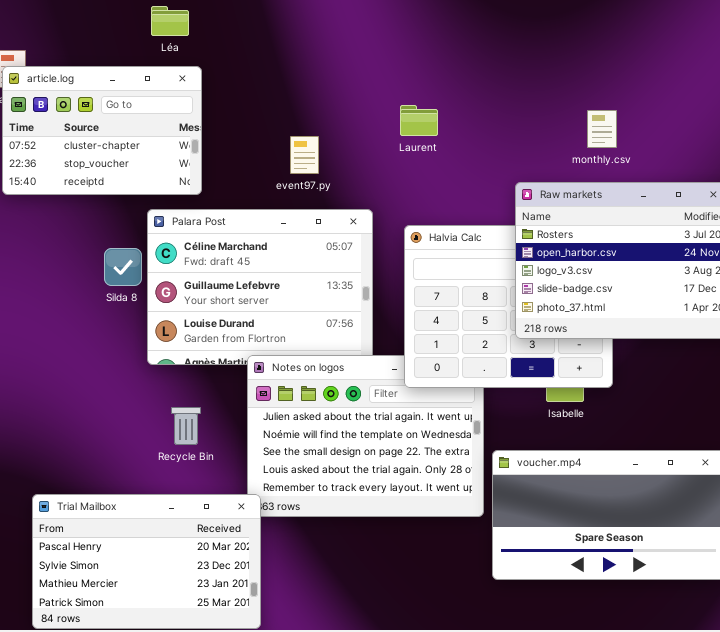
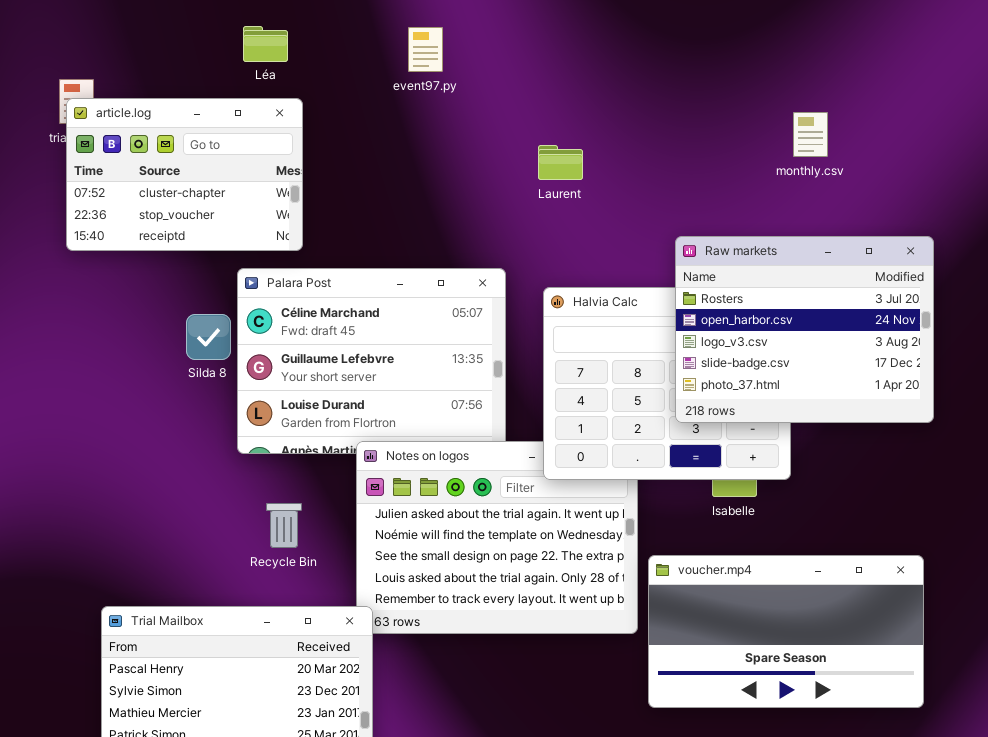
monthly.csv: [587,110,617,148] -> [793,112,828,157], moved
event97.py: [290,136,319,174] -> [408,27,443,72], moved

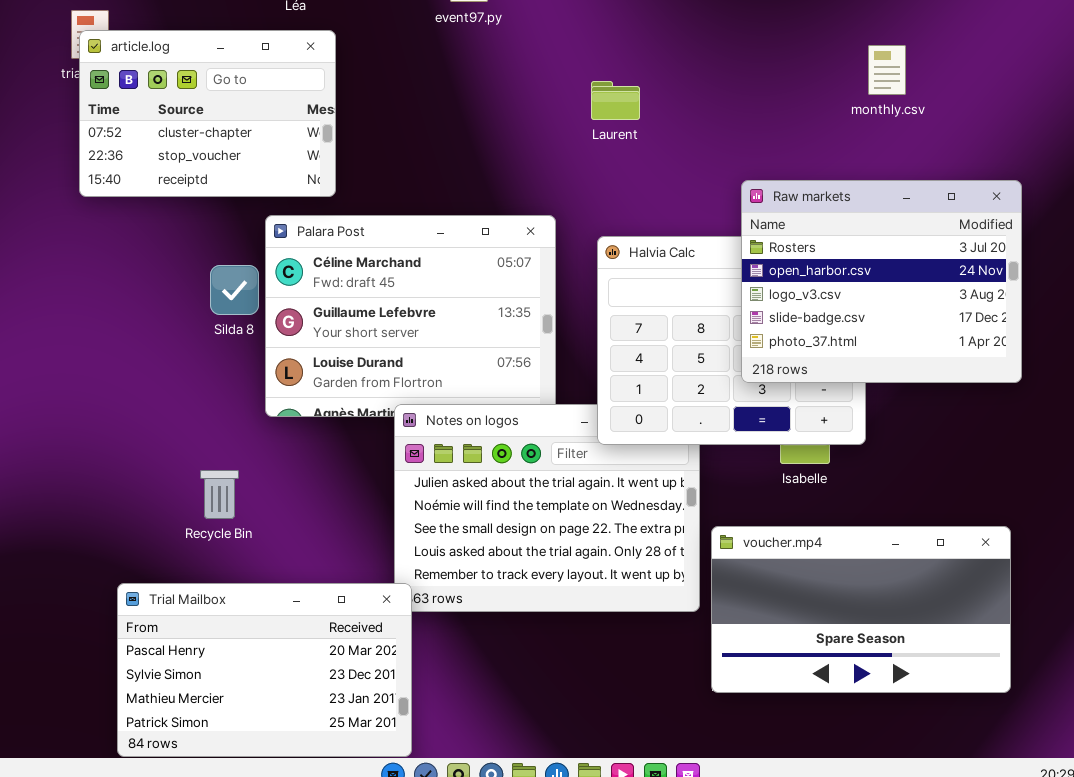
Recycle Bin: [266,503,302,548] -> [200,470,239,519], moved

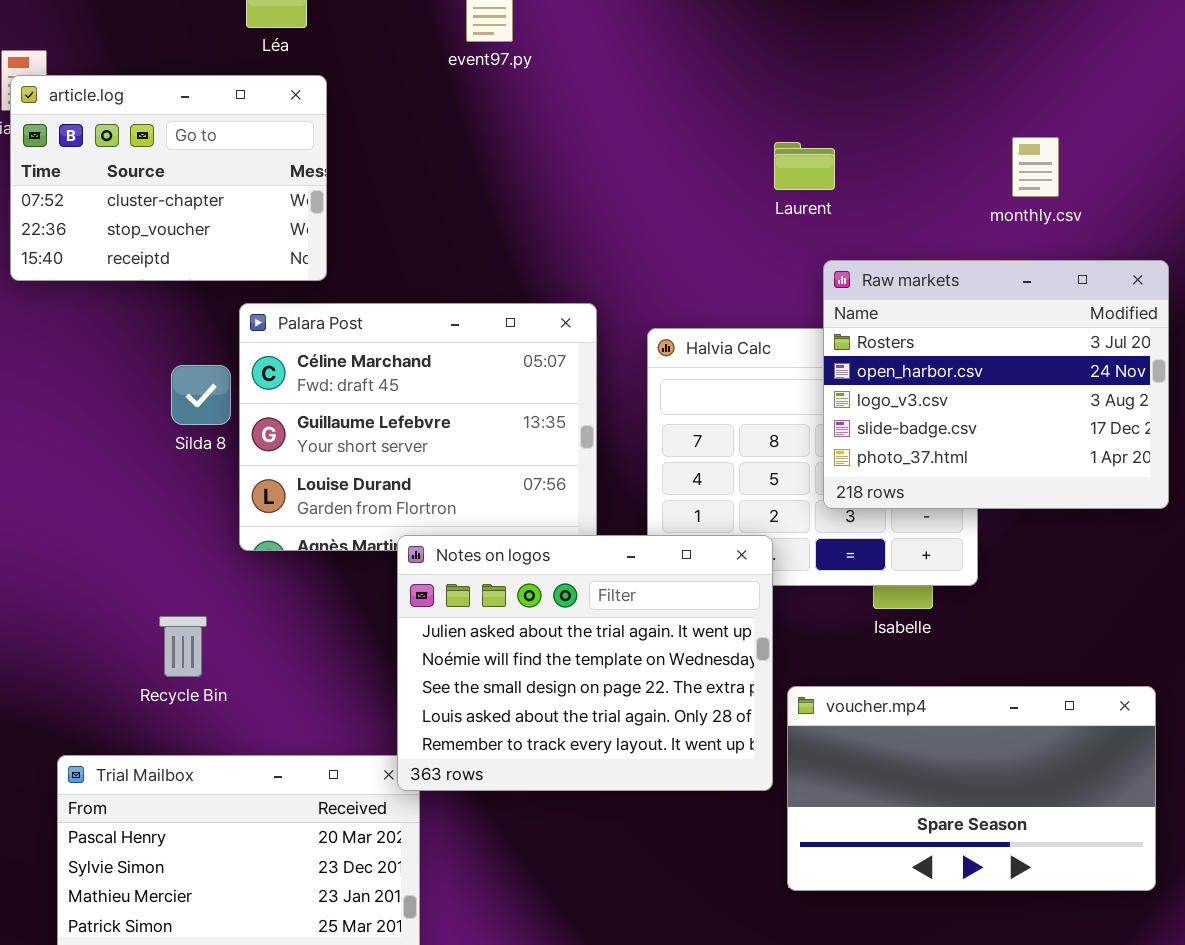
monthly.csv: [868,45,906,95] -> [1012,137,1059,197], moved
Laurent: [591,81,640,120] -> [774,142,835,190], moved
Notes on logos: [394,404,700,612] -> [397,535,773,791], raised

